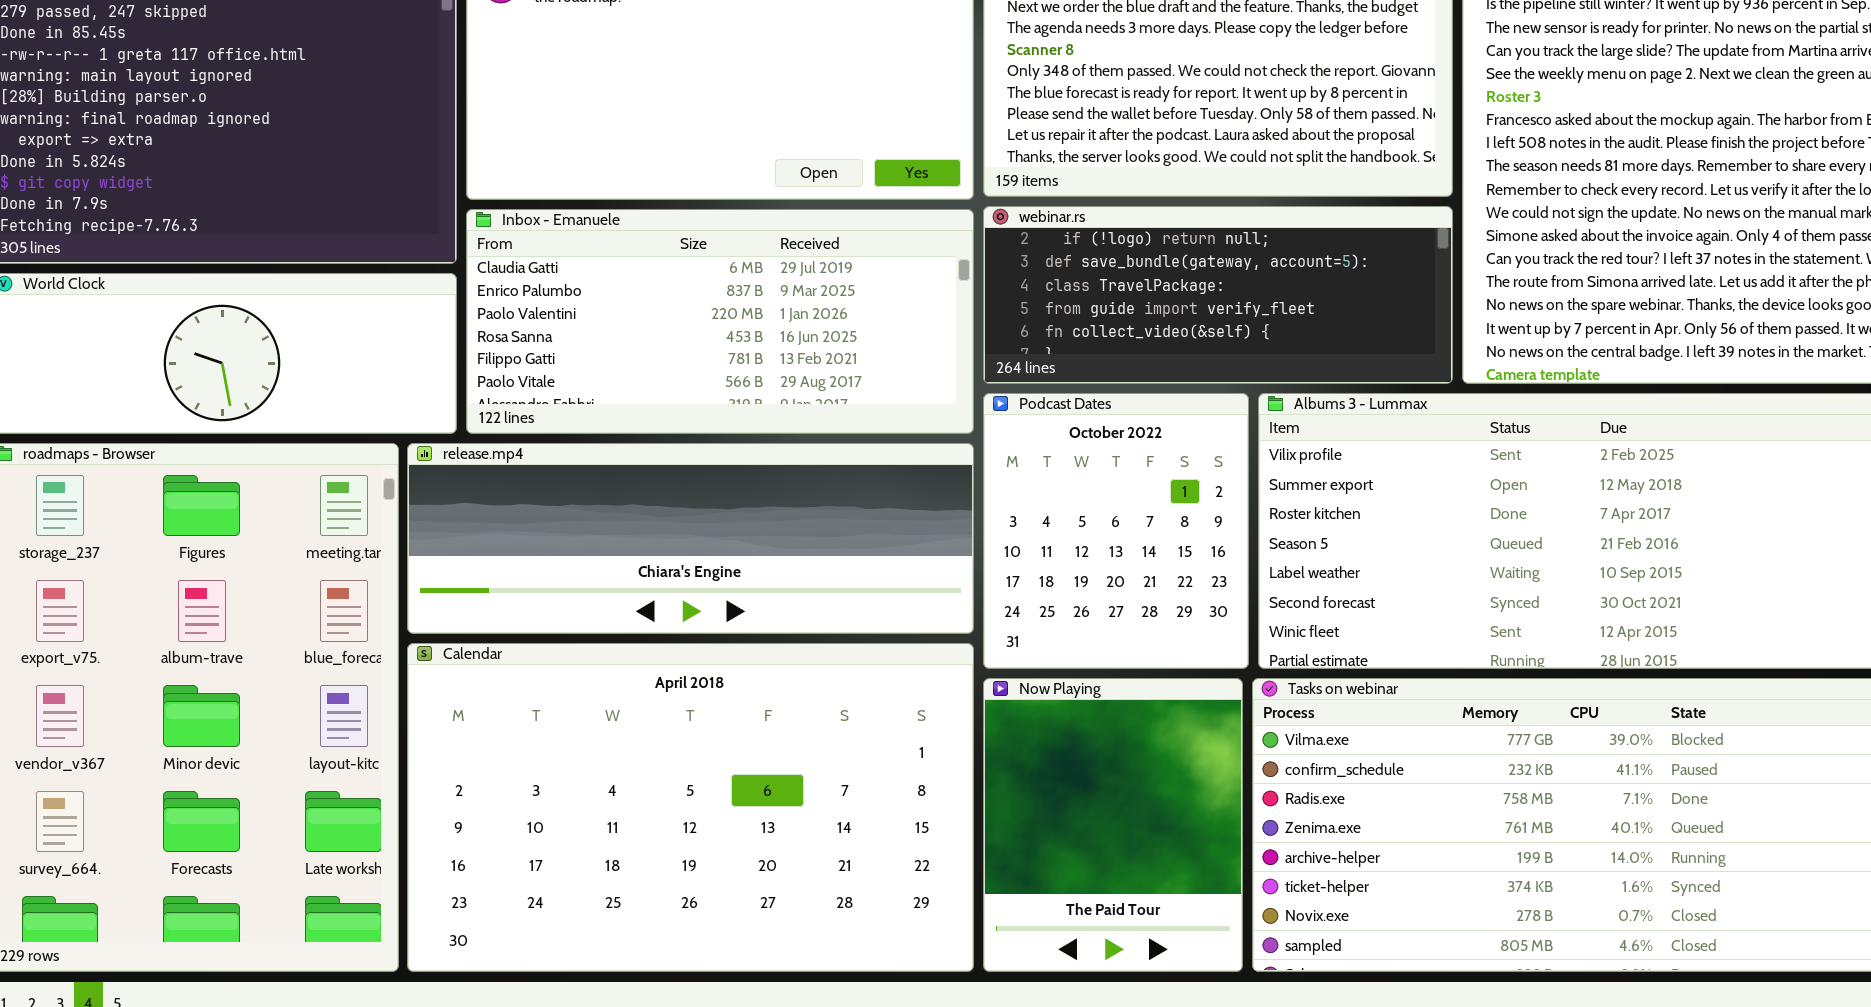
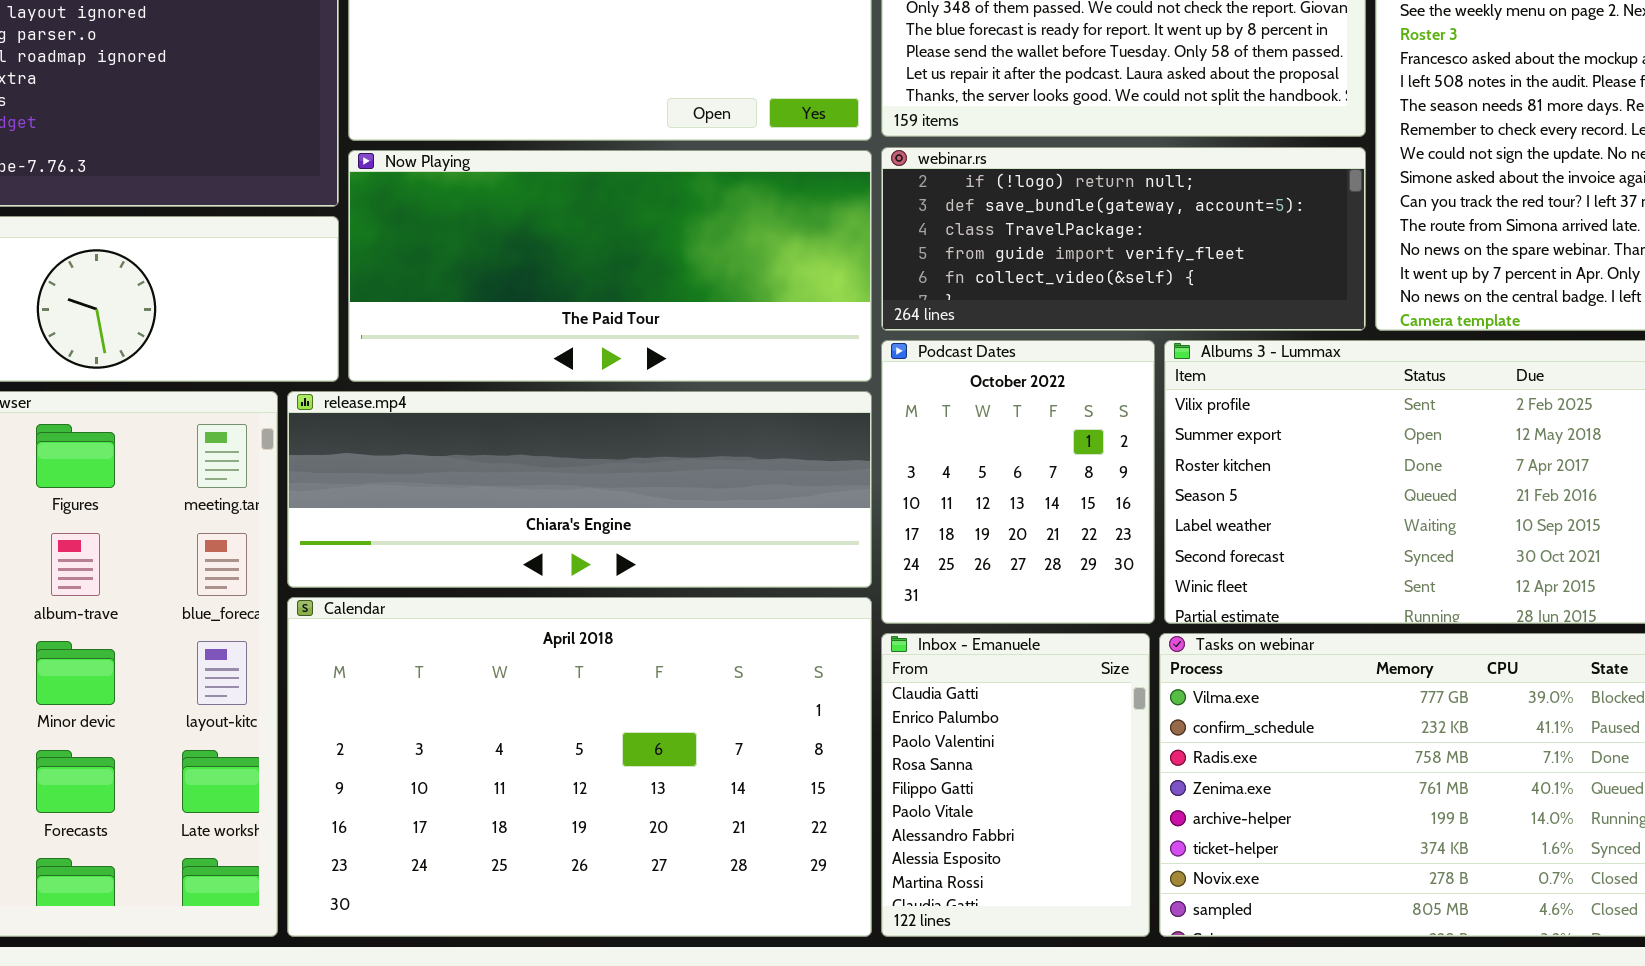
Inbox - Emanuele: [466,209,974,434] -> [881,633,1150,937], moved, resized
Now Playing: [983,678,1243,972] -> [348,150,872,382], moved, resized

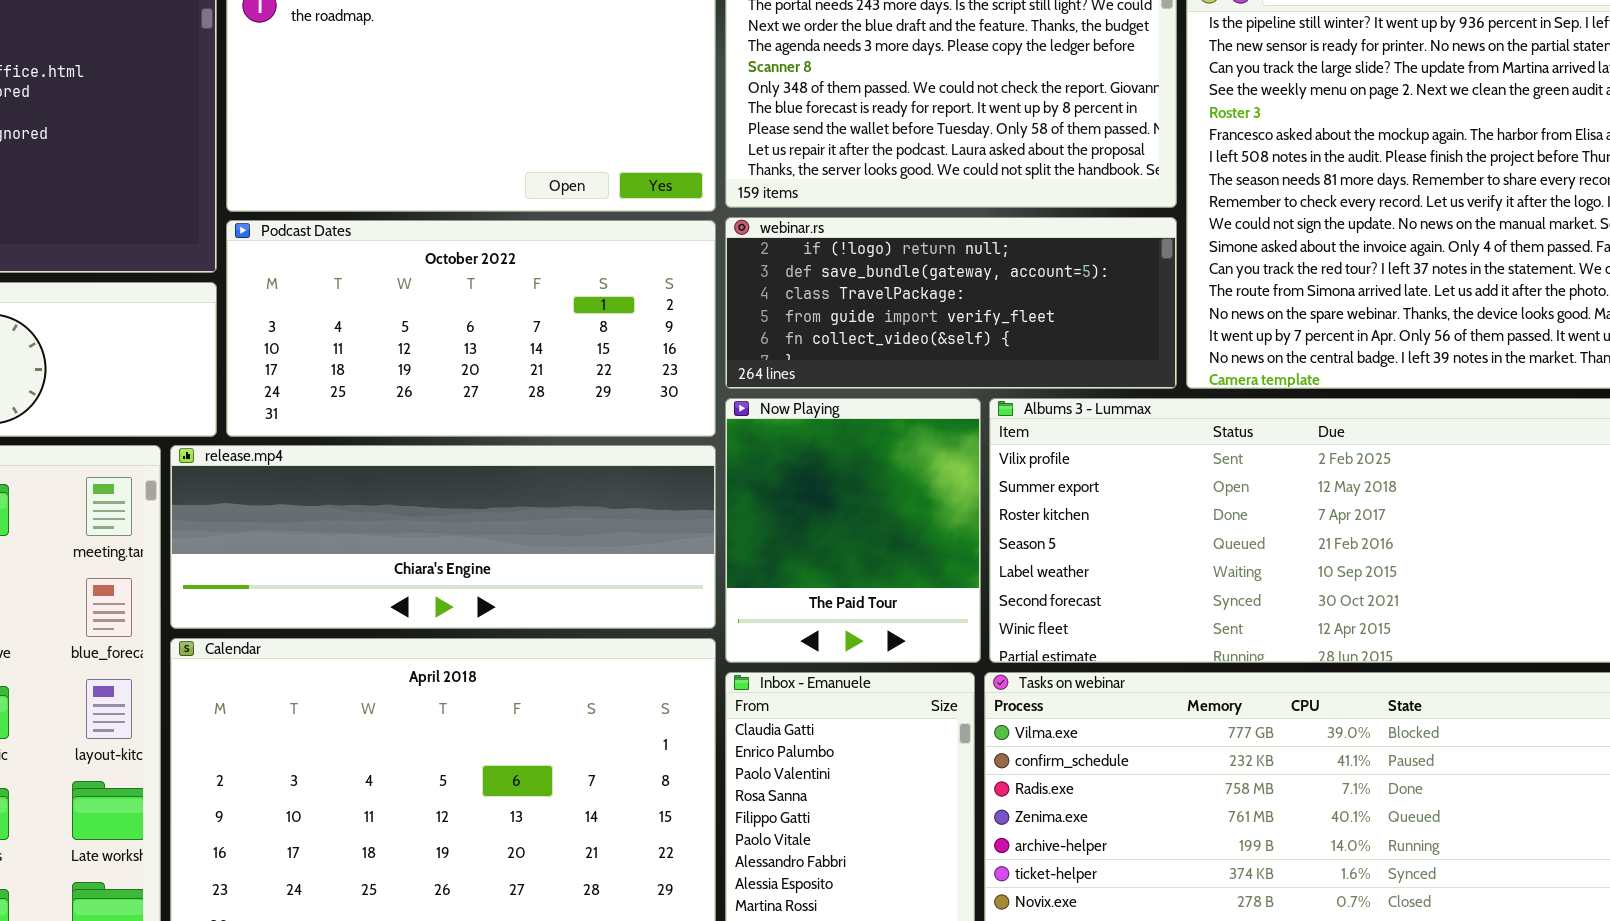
Now Playing: [348,150,872,382] -> [725,398,981,663], moved, resized
Podcast Dates: [881,340,1155,624] -> [226,220,716,437], moved, resized

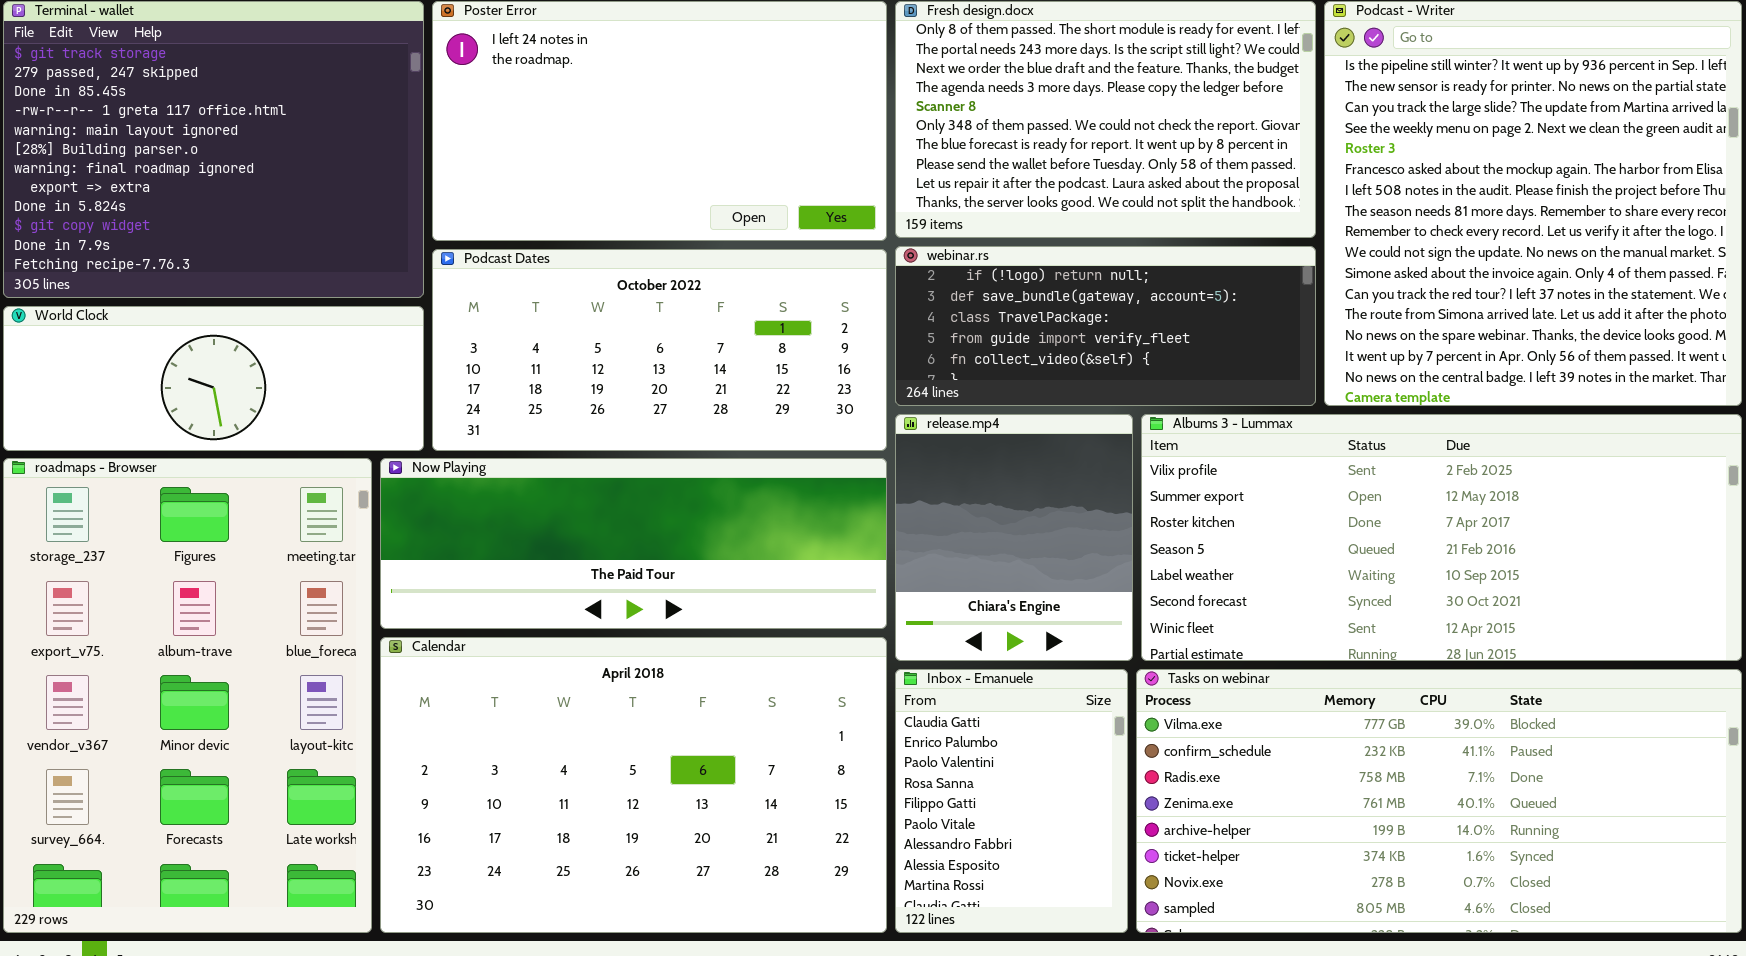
Now Playing: [725,398,981,663] -> [380,458,887,629], moved, resized
release.mp4: [170,445,716,629] -> [895,414,1133,661], moved, resized

